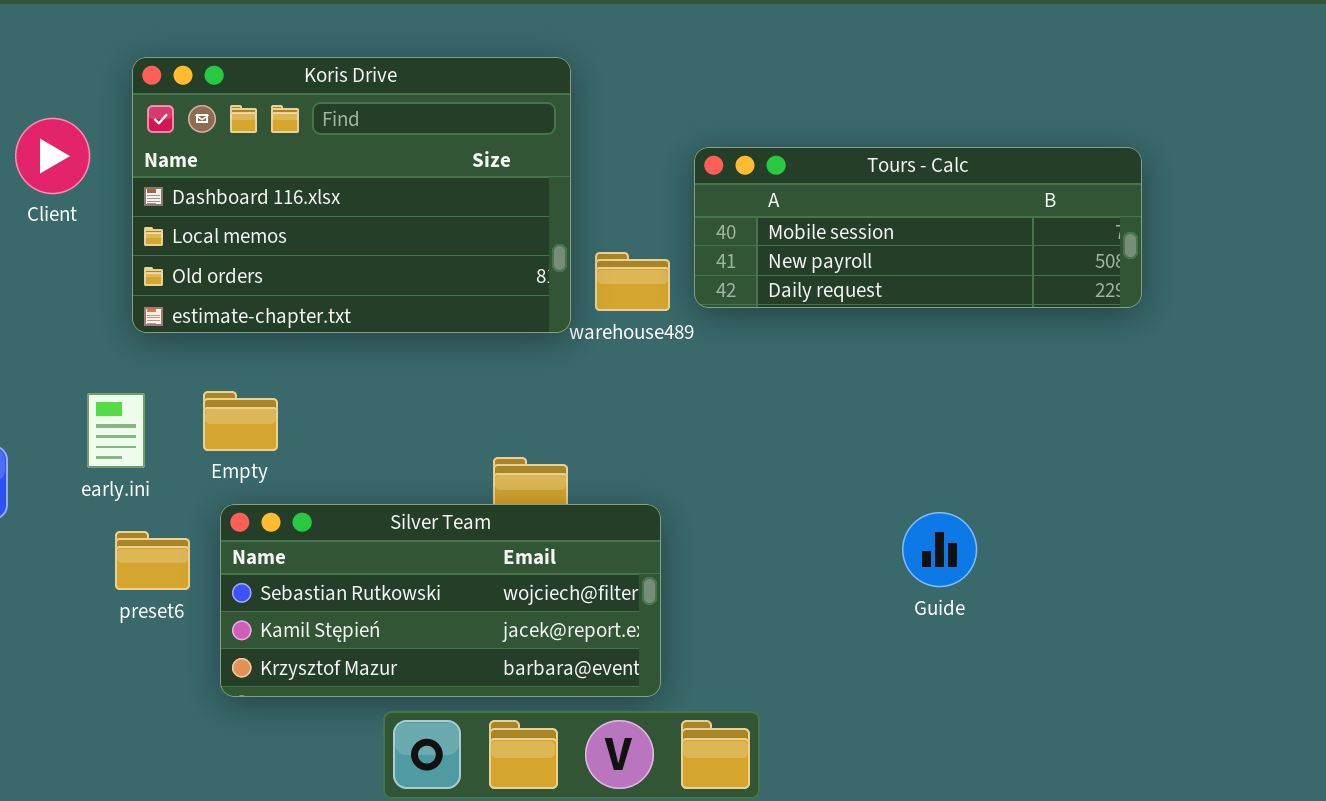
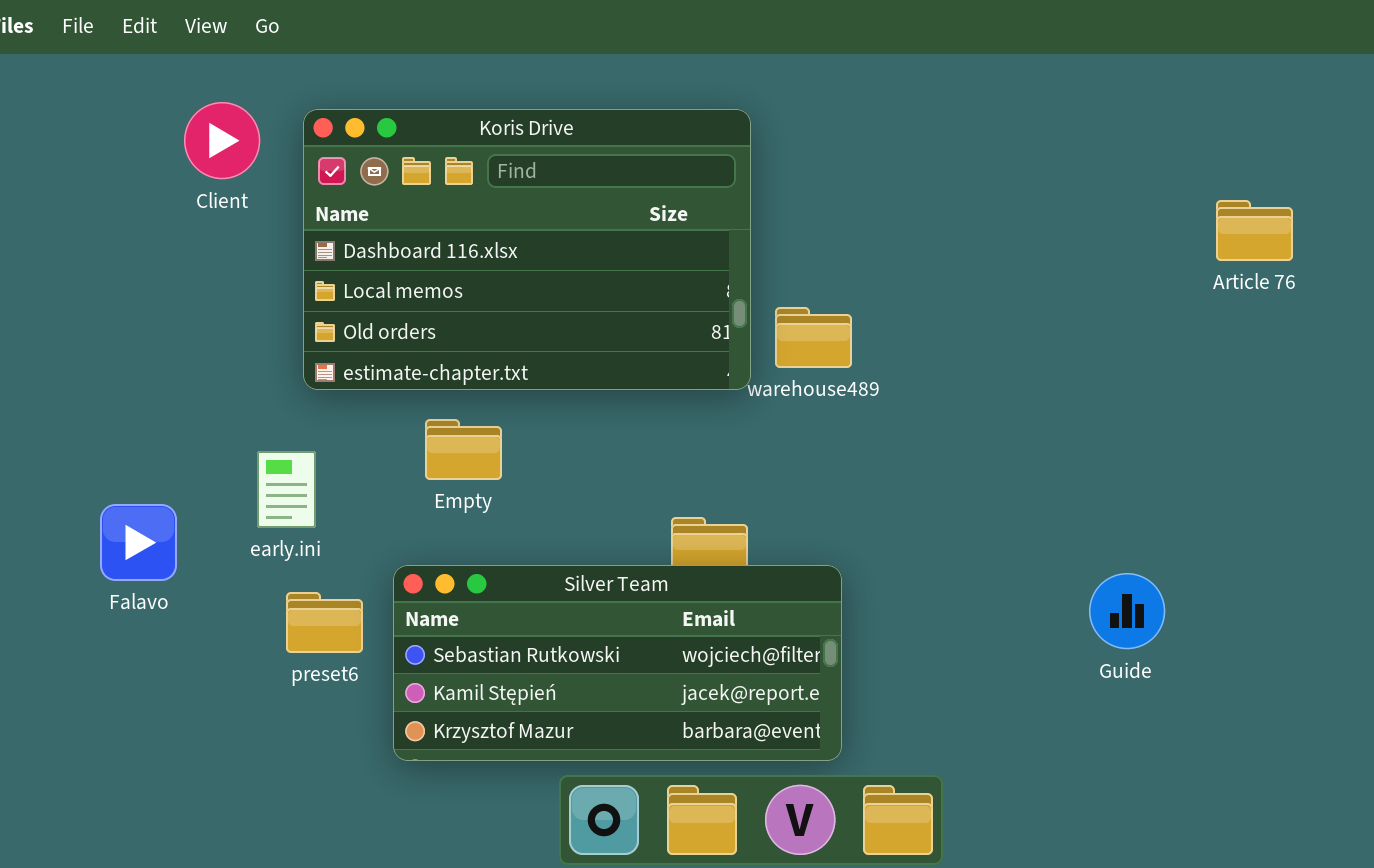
Client: [15,118,90,194] -> [184,102,260,179], moved
Tours - Calc: [694,147,1142,308] -> none, closed
Empty: [203,391,278,451] -> [425,419,502,480], moved

